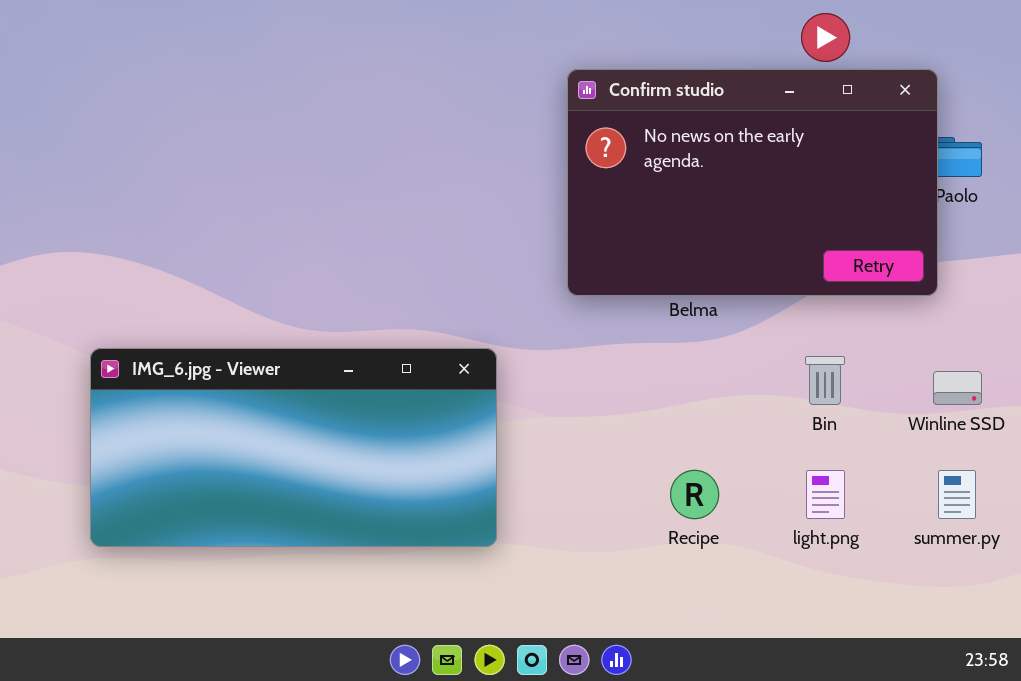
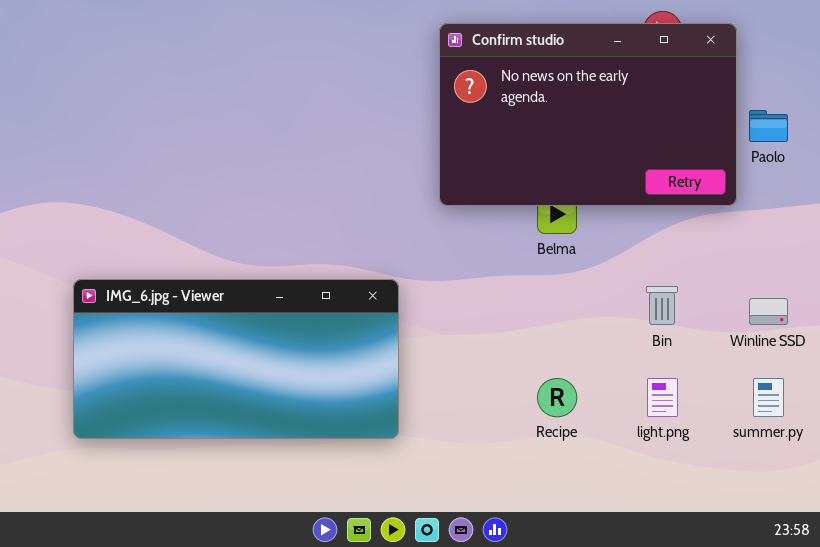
Confirm studio: [567,69,938,296] -> [439,23,737,206], moved

